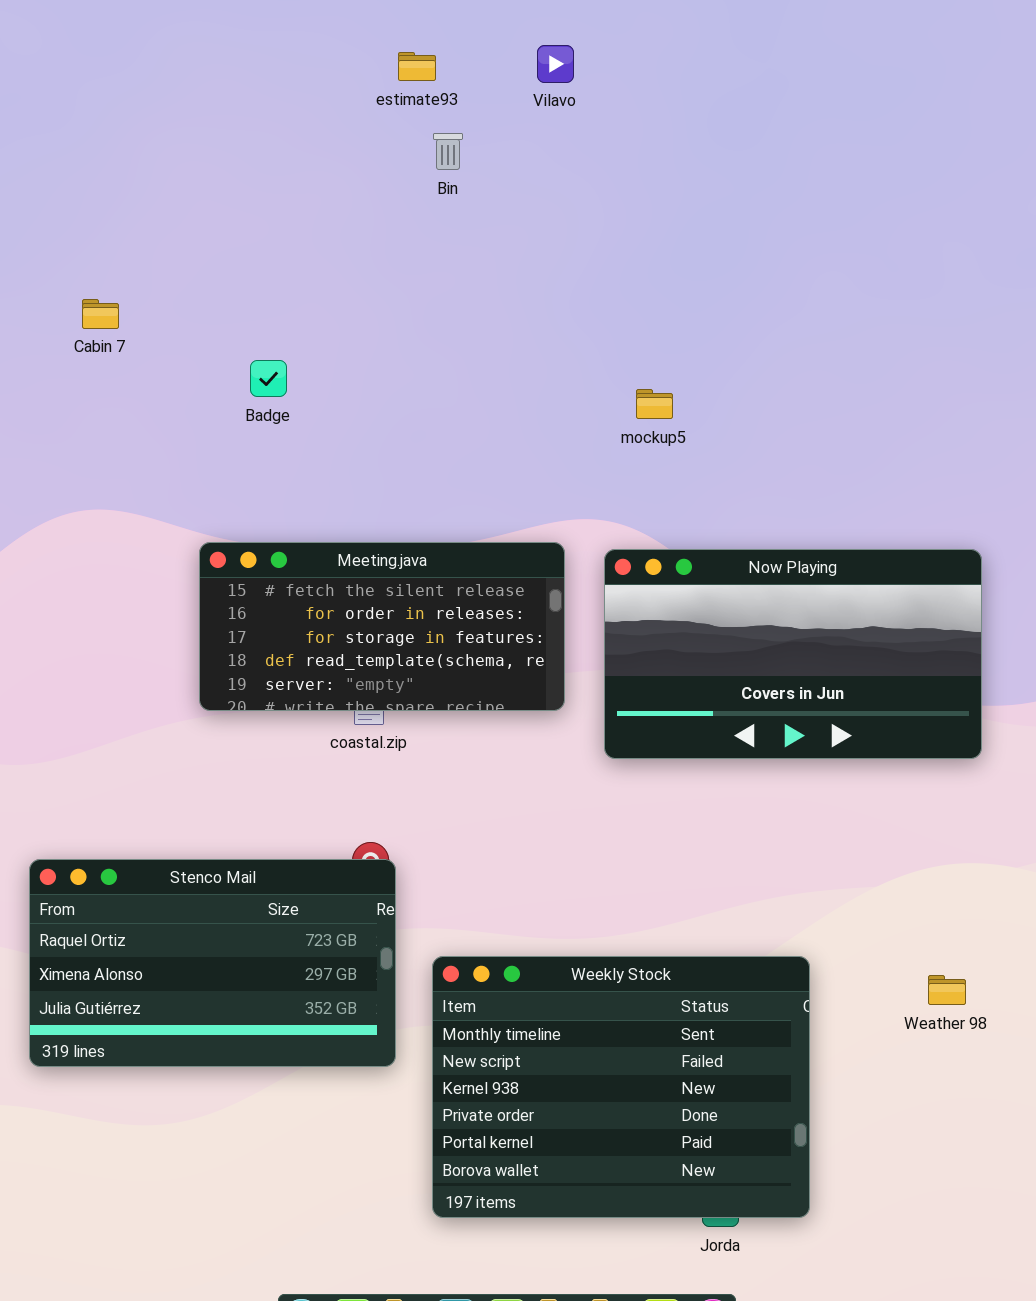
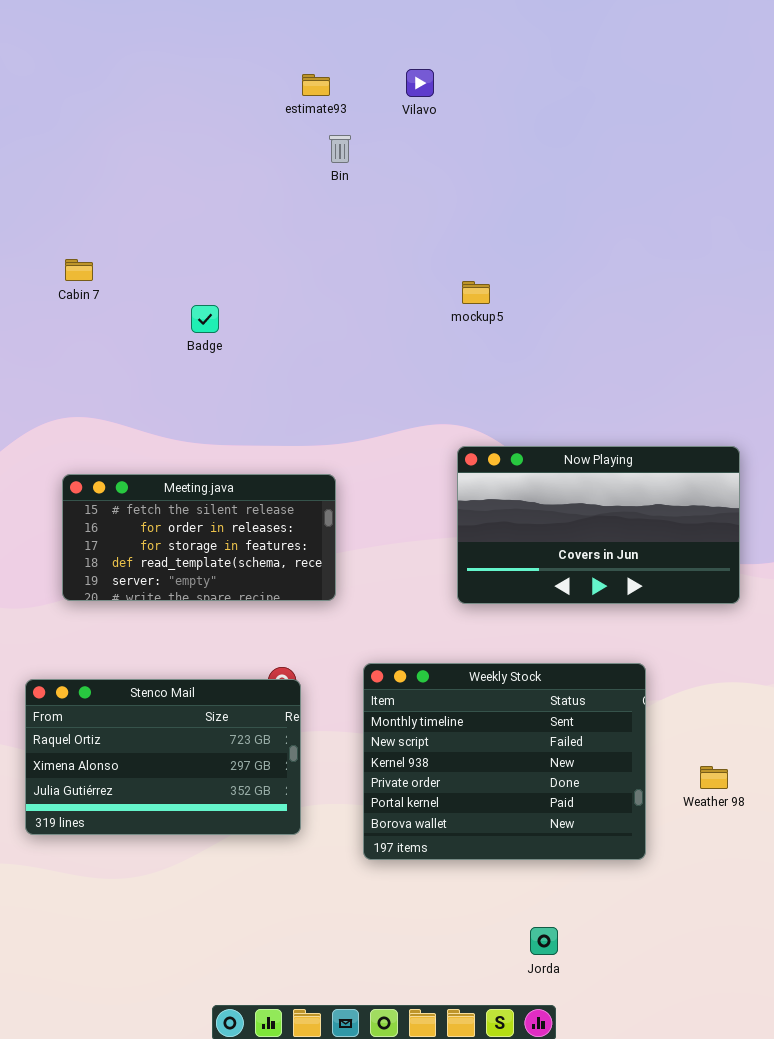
mockup5: [636,389,673,419] -> [462,281,490,304], moved
Meeting.java: [199,542,565,711] -> [62,474,336,601], moved
Weekly Stock: [432,956,810,1218] -> [363,663,646,860], moved

